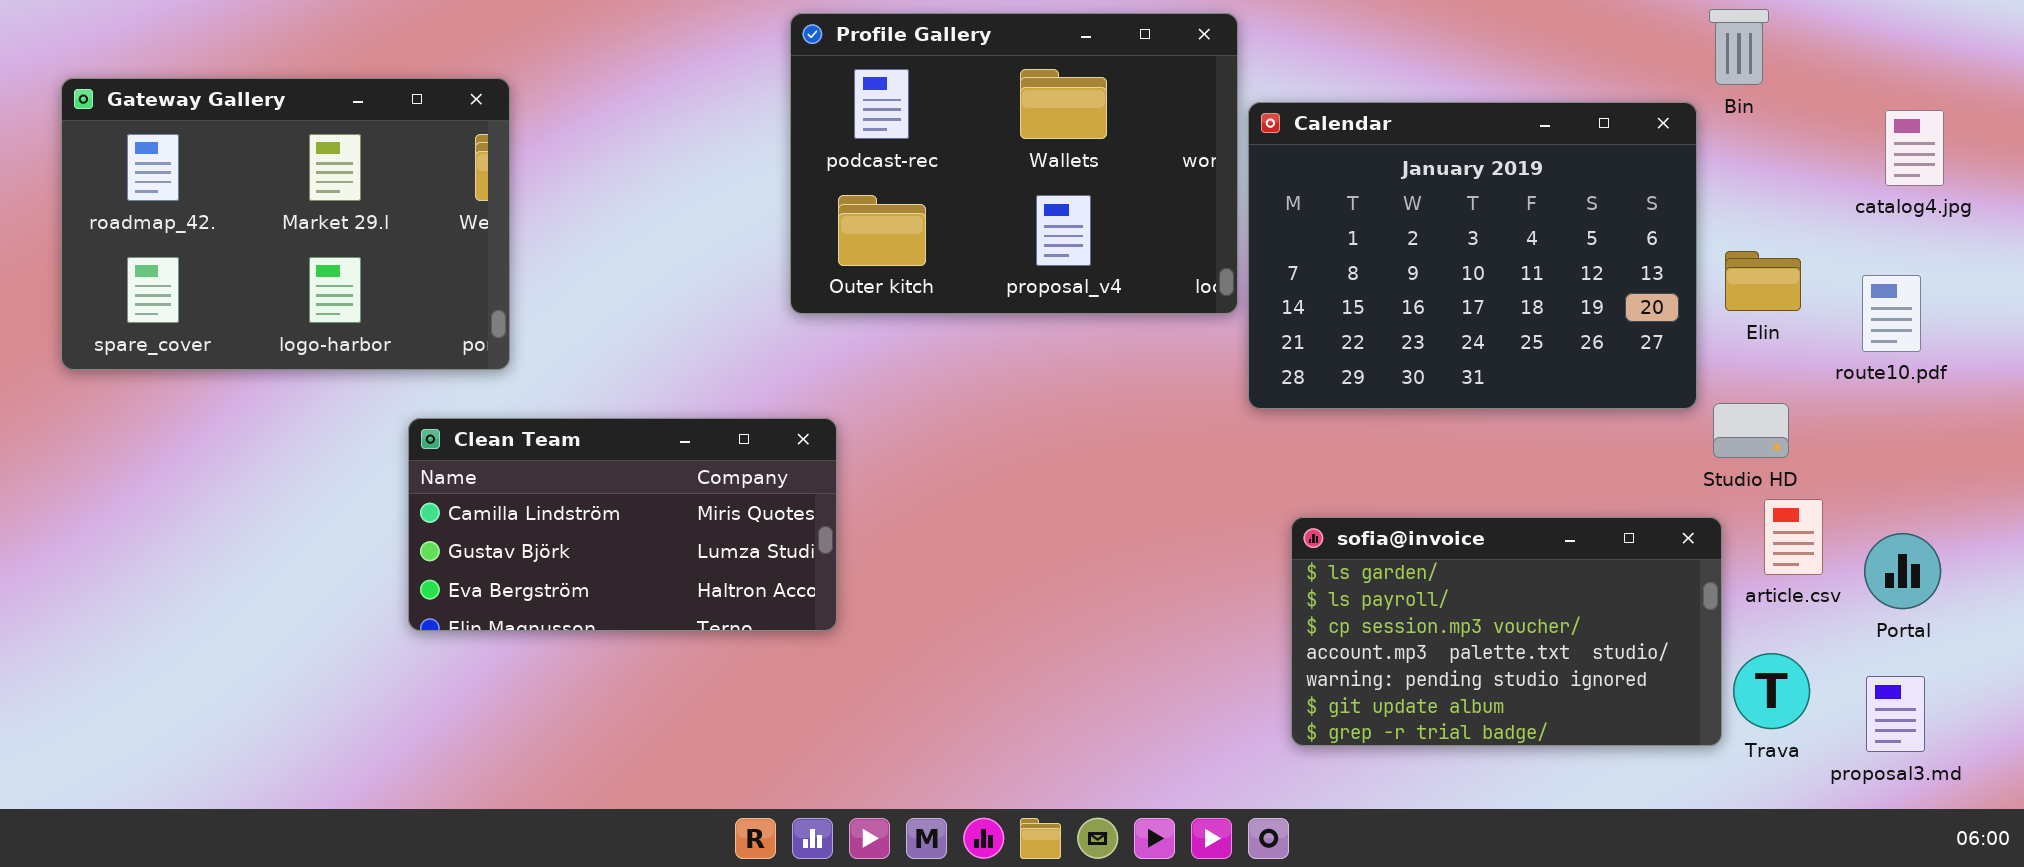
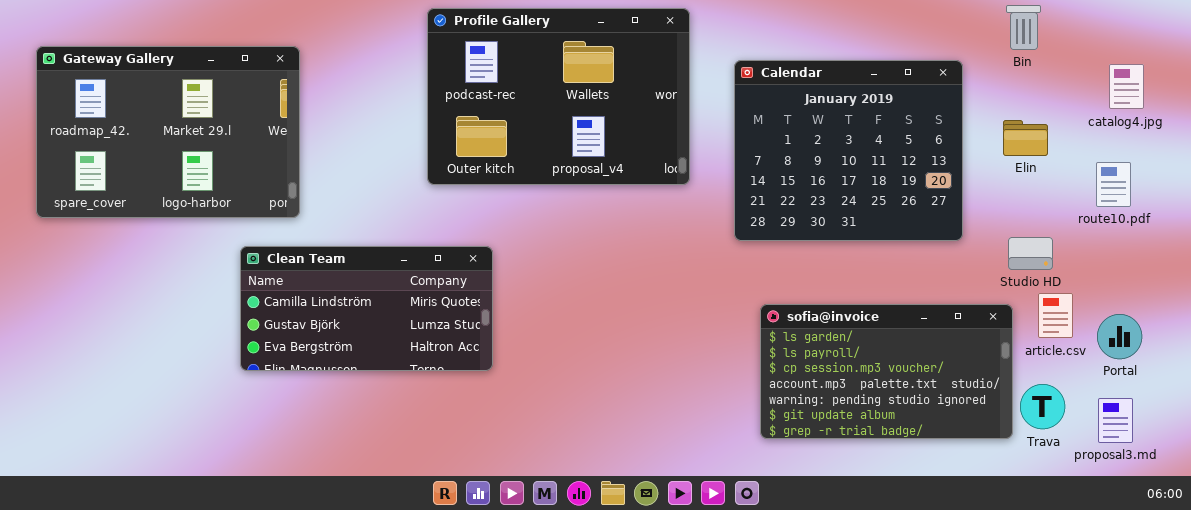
Profile Gallery: [790,13,1238,314] -> [427,8,690,185], moved
Calendar: [1248,102,1697,409] -> [734,60,963,241], resized
Elin: [1725,251,1801,311] -> [1003,120,1048,156], moved

